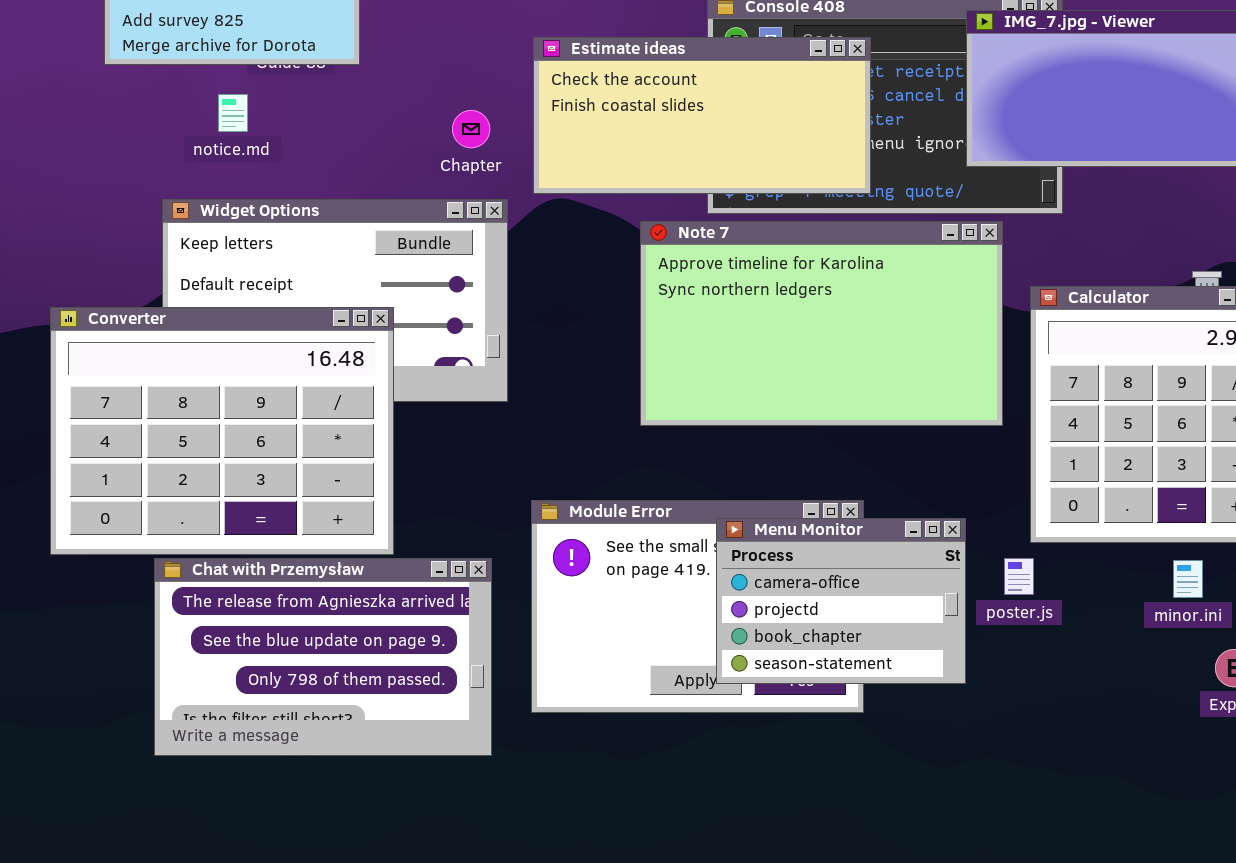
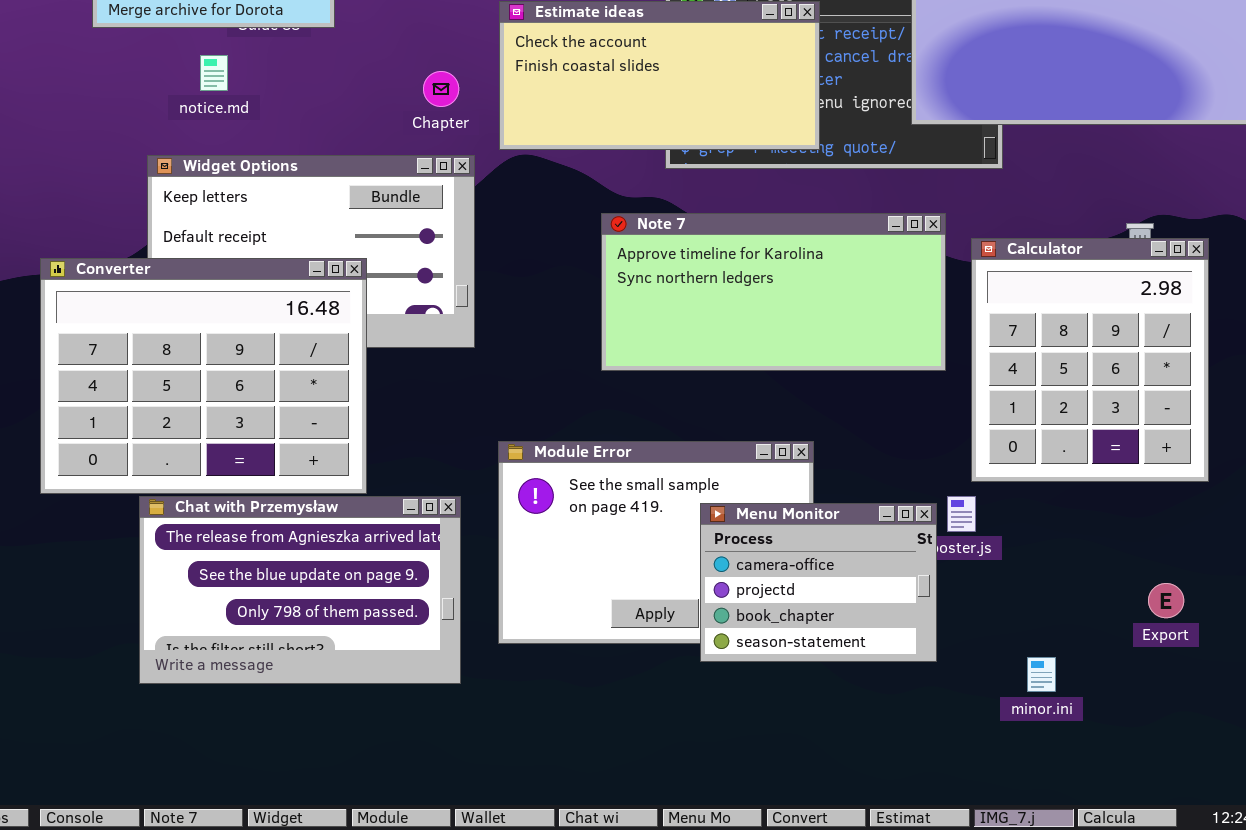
Note 7: [640,221,1003,426] -> [601,213,946,371], resized
Menu Monitor: [716,518,966,684] -> [700,503,937,662], moved
minor.ini: [1173,560,1203,598] -> [1027,657,1056,692], moved

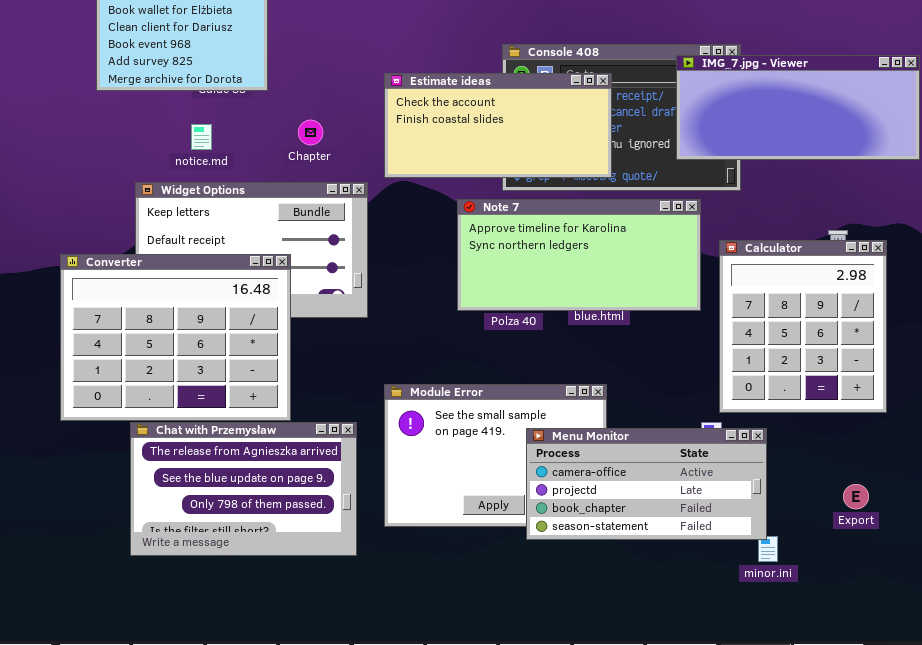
notice.md: [200,55,228,91] -> [191,124,212,150], moved
Chapter: [423,71,459,107] -> [298,120,323,145], moved
Note 7: [601,213,946,371] -> [457,199,701,311], moved
Menu Monitor: [700,503,937,662] -> [526,428,767,540], resized

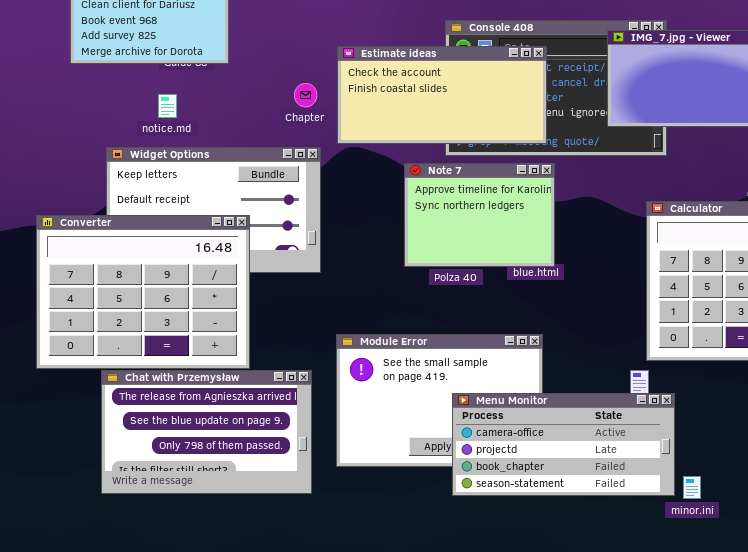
Chapter: [298,120,323,145] -> [294,83,317,107], moved
Note 7: [457,199,701,311] -> [404,163,555,267], resized
Menu Monitor: [526,428,767,540] -> [452,393,675,496], moved

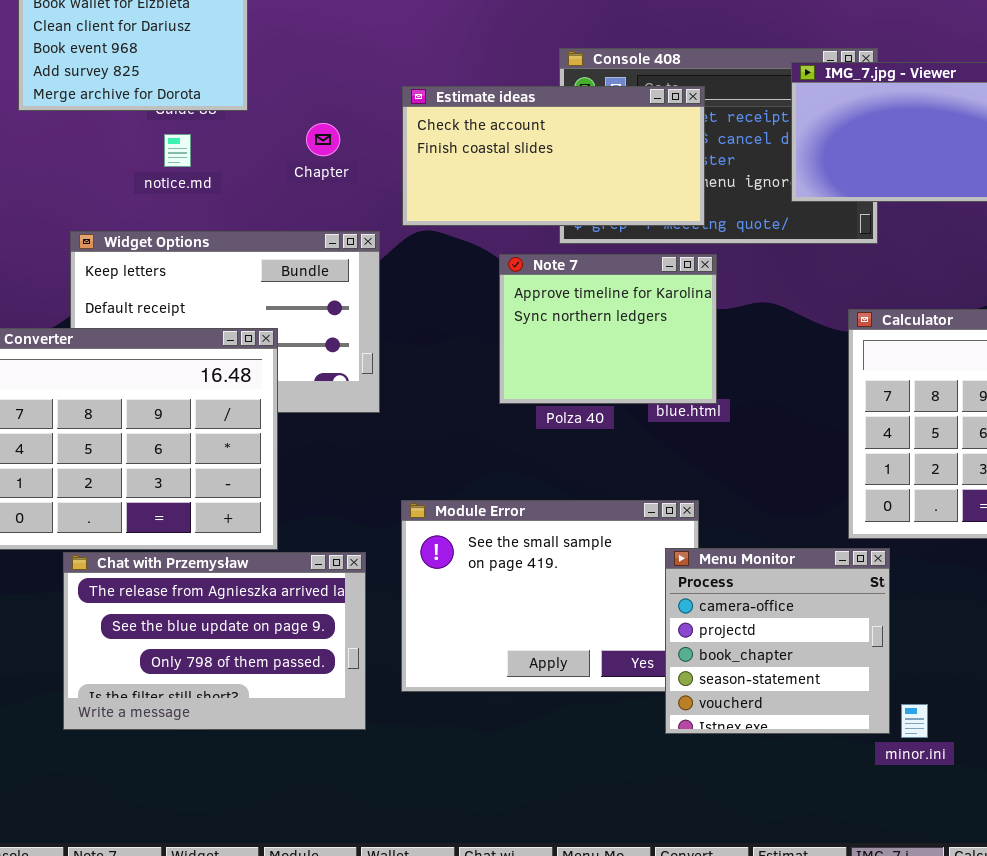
Chapter: [294,83,317,107] -> [306,123,340,156], moved
notice.md: [158,94,177,118] -> [164,134,191,167], moved
Menu Monitor: [452,393,675,496] -> [665,548,890,734], resized

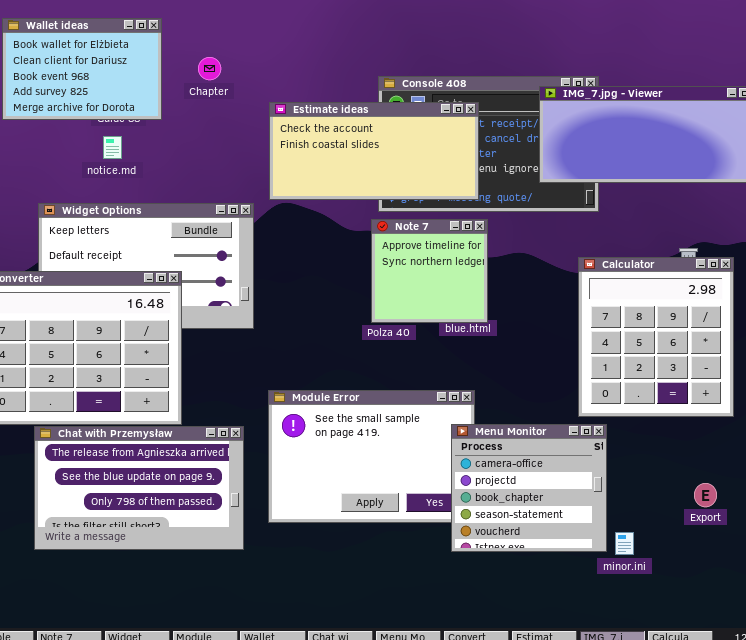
Chapter: [306,123,340,156] -> [198,57,221,80], moved
Note 7: [499,254,717,404] -> [371,219,488,323], resized

